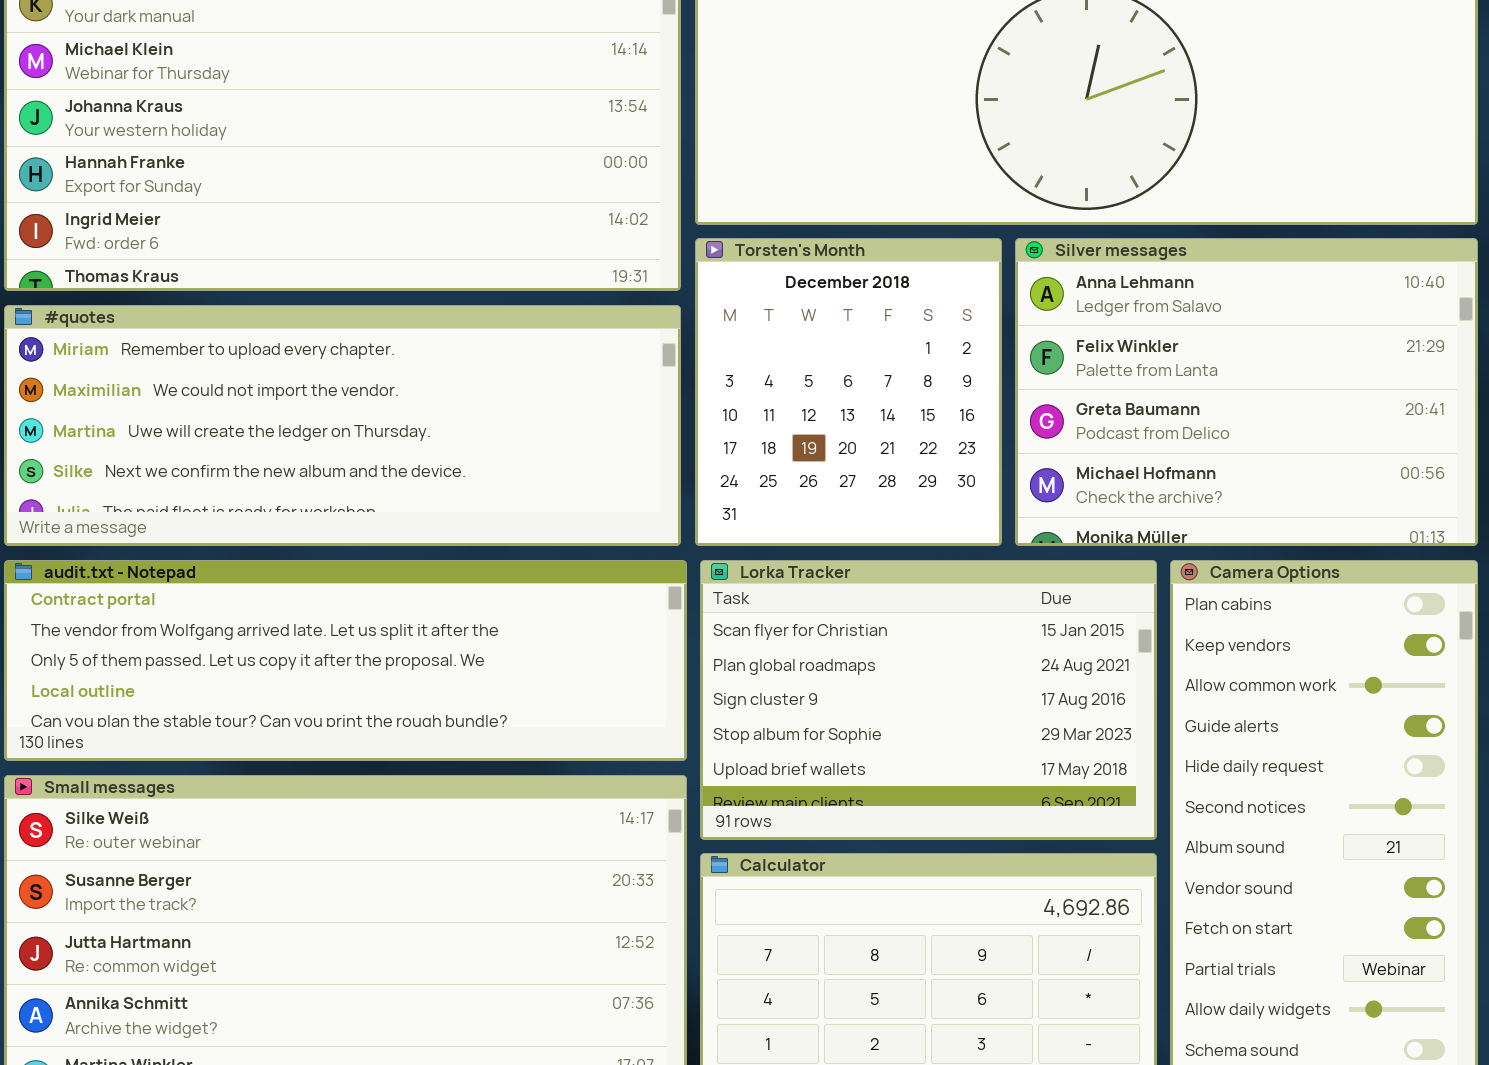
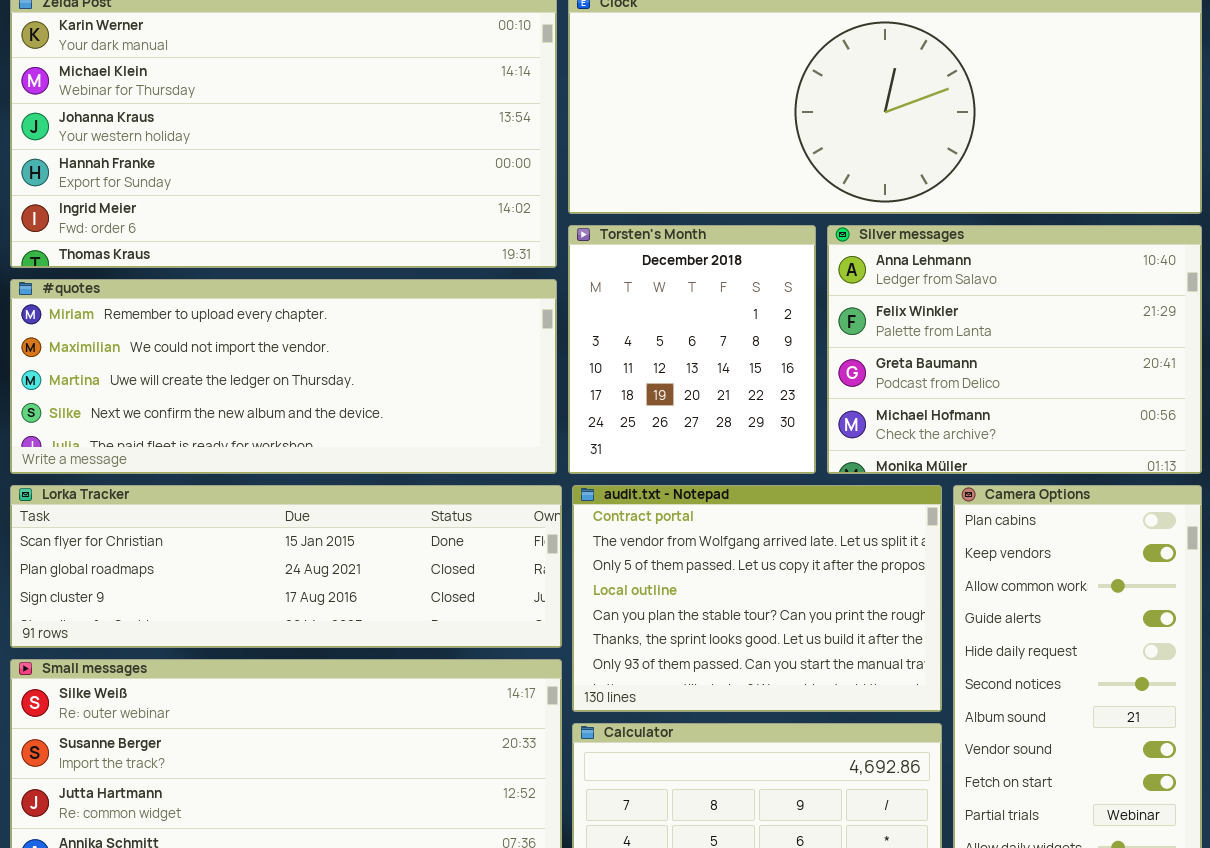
audit.txt - Notepad: [4,560,687,761] -> [572,485,942,712], moved, resized
Lorka Tracker: [700,560,1157,840] -> [10,485,562,648], moved, resized

